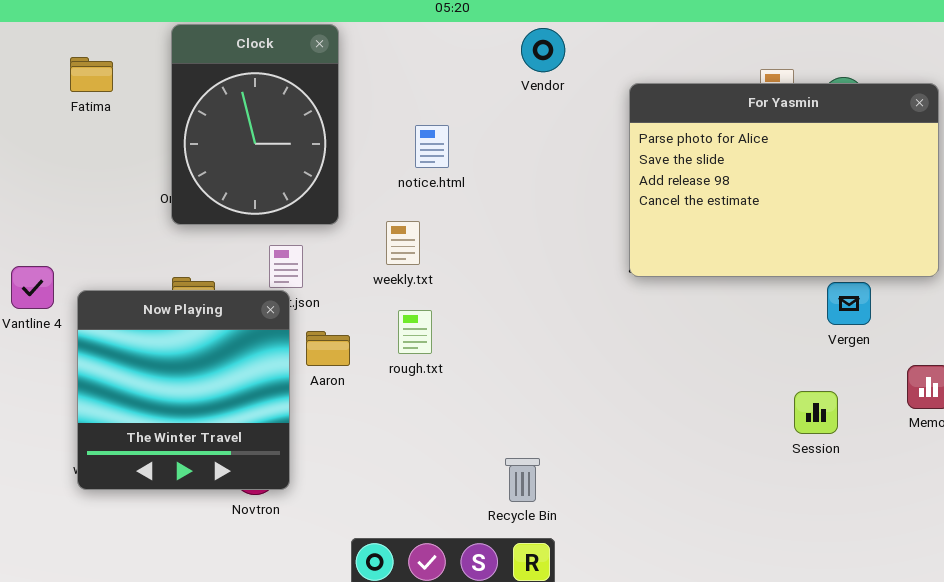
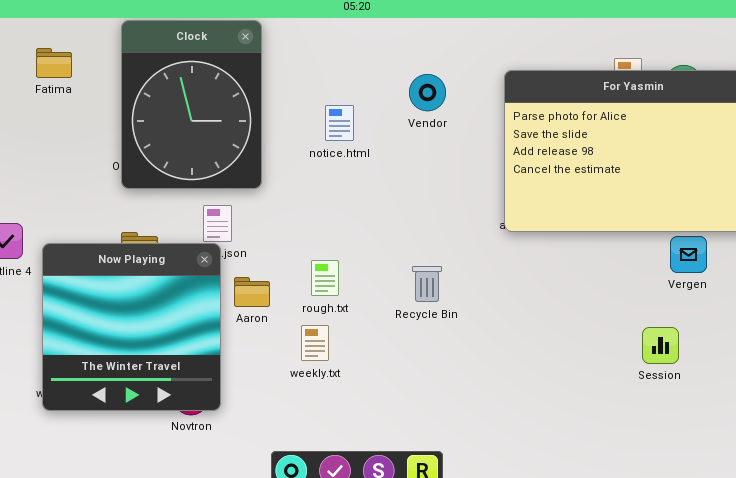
Vendor: [521,28,565,72] -> [409,74,446,111], moved
weekly.txt: [386,221,420,265] -> [301,325,329,361], moved
Recycle Bin: [505,458,540,502] -> [412,266,442,302], moved

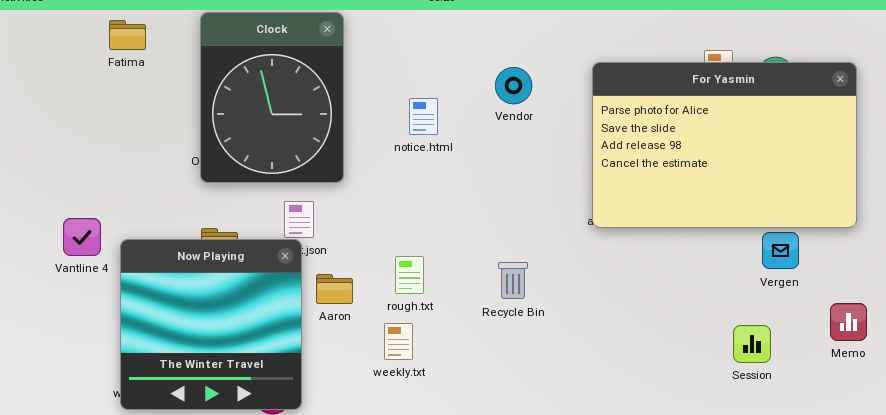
Fatima: [36,48,72,78] -> [109,20,146,50], moved

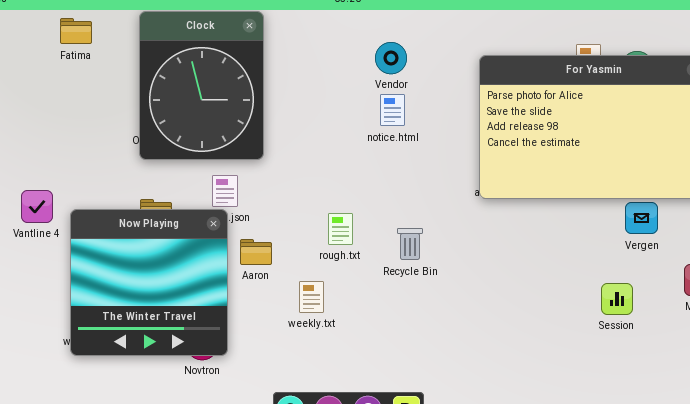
Vendor: [495,67,532,104] -> [375,42,407,74], moved
notice.html: [409,98,438,135] -> [380,94,405,126], moved
rough.txt: [395,256,424,294] -> [328,213,353,245], moved

